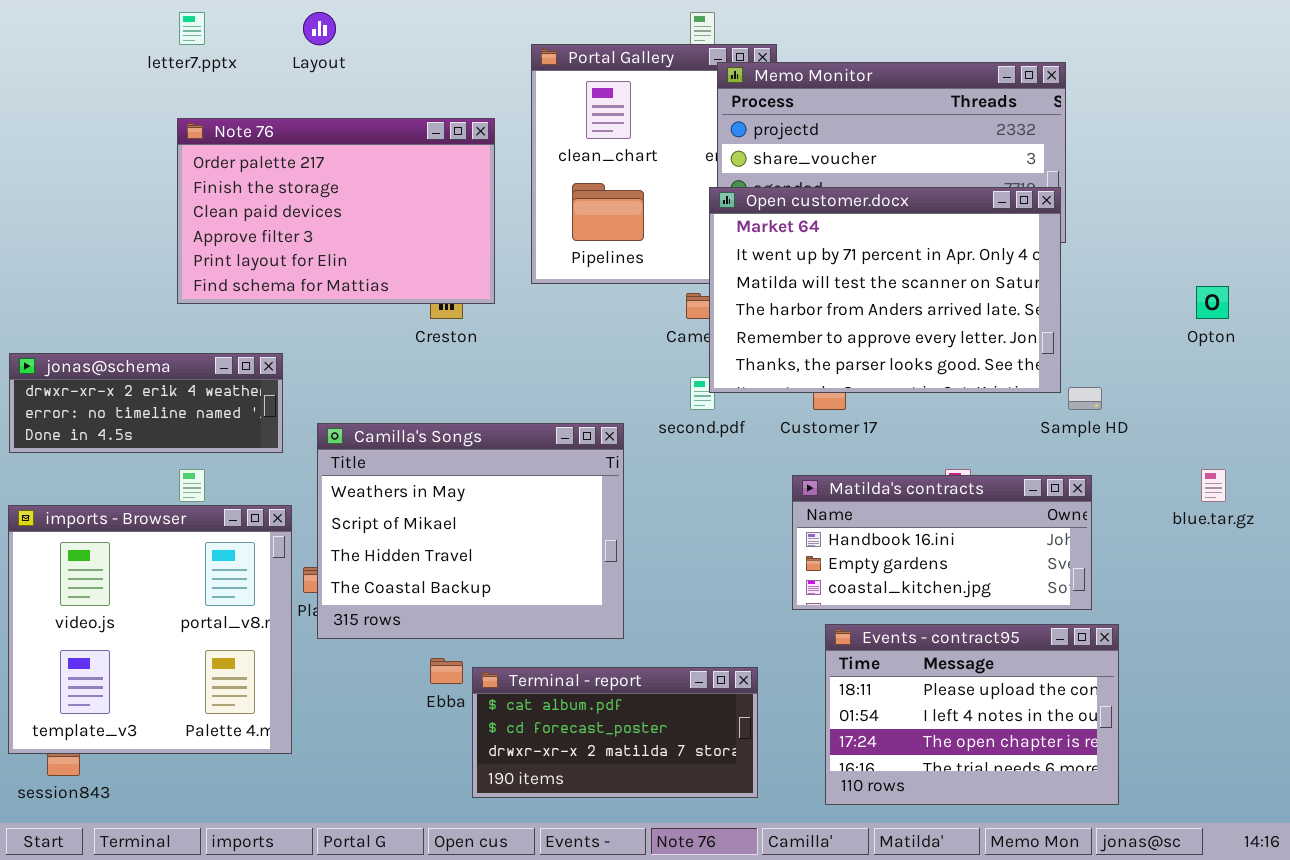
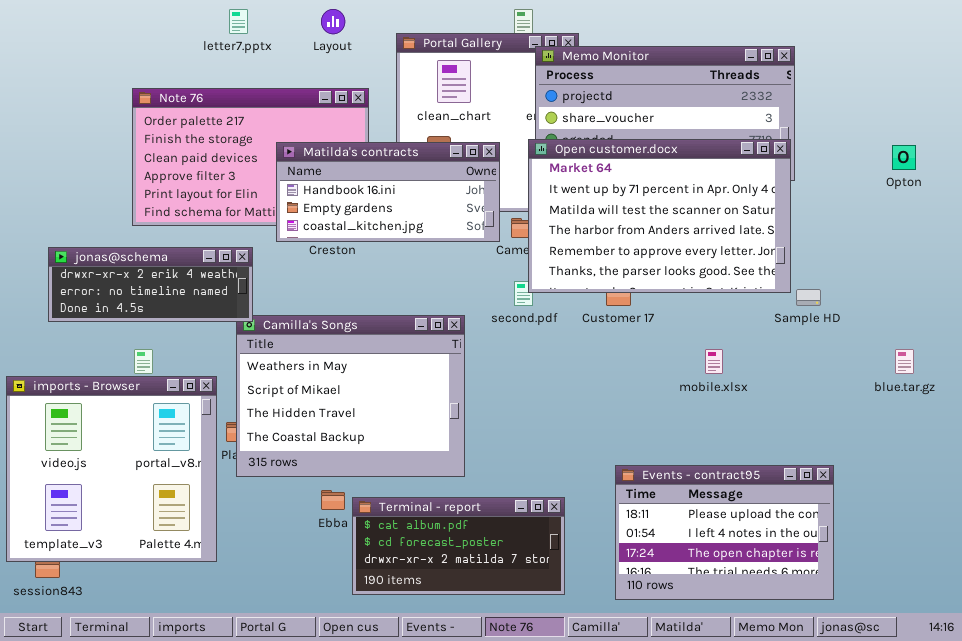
letter7.pptx: [179,12,205,45] -> [229,9,248,34], moved
Layout: [303,12,336,45] -> [321,9,345,34], moved
Opton: [1196,286,1229,319] -> [892,145,916,170], moved
jonas@schema: [9,353,283,453] -> [48,247,253,322], moved
Matilda's contracts: [792,475,1092,610] -> [276,142,500,242], moved

